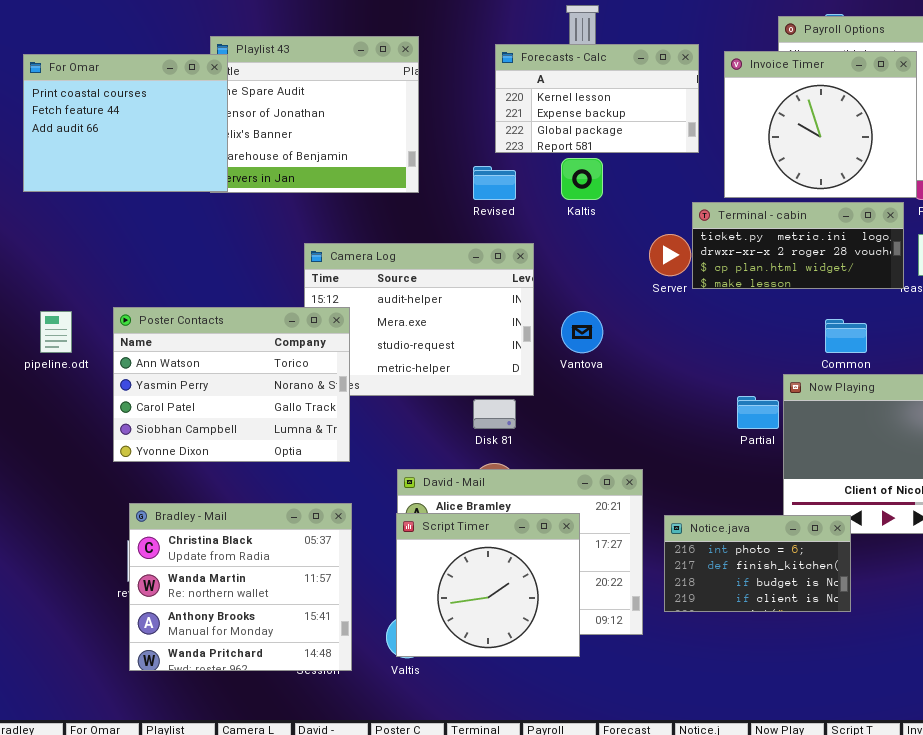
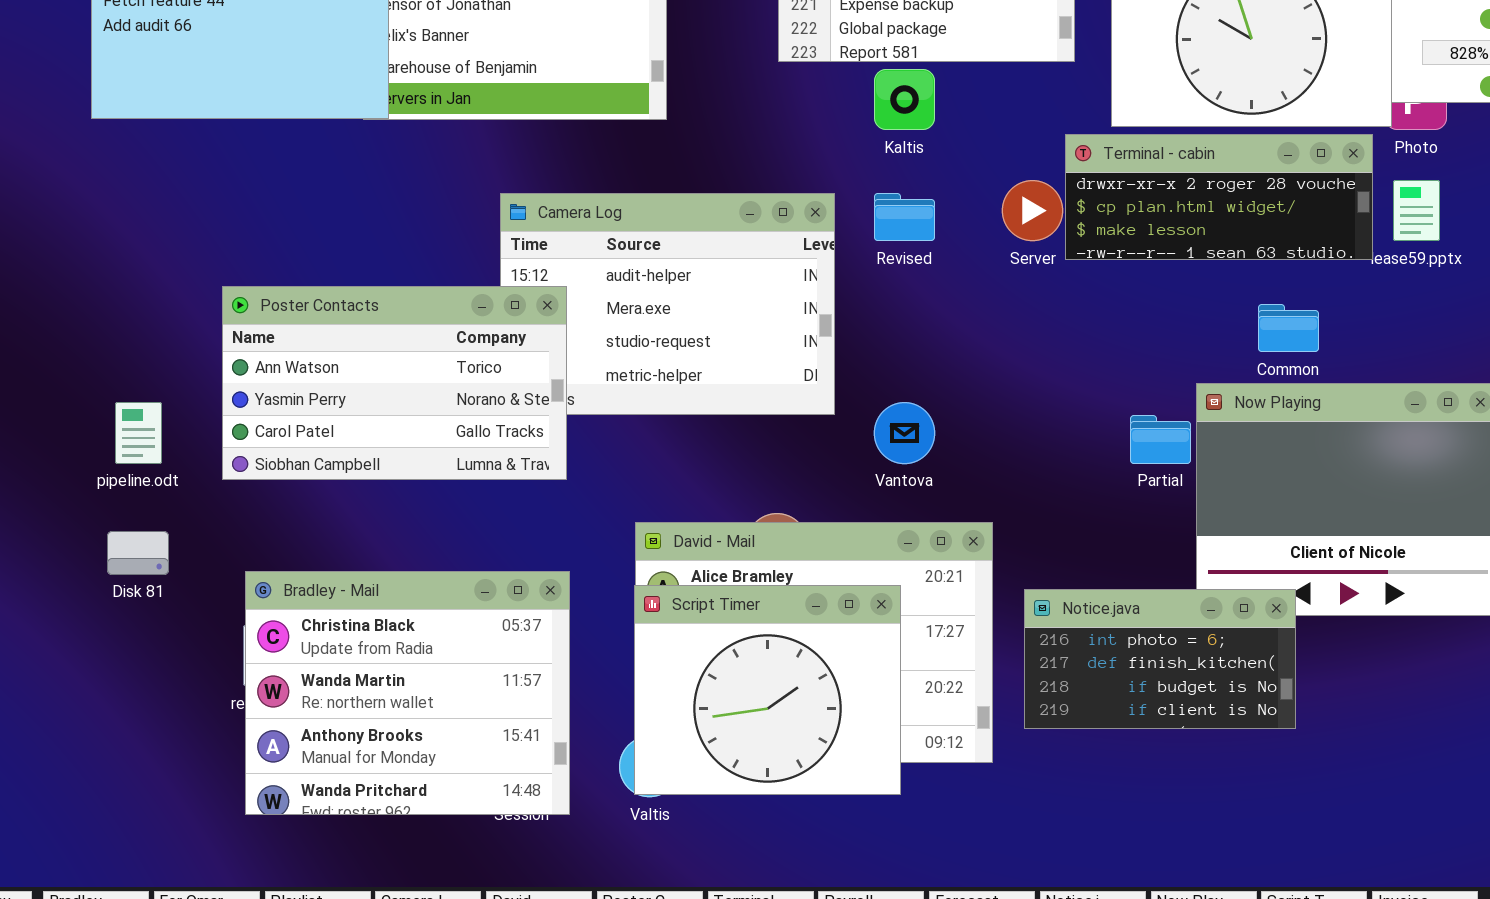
Revised: [473,166,516,200] -> [874,193,935,241], moved
Terminal - cabin: [692,202,904,289] -> [1065,134,1373,260], scrolled down 1 row
Poster Contacts: [113,307,350,462] -> [222,286,567,480], resized
pipeline.odt: [40,311,72,353] -> [115,402,162,464], moved
Vantova: [561,311,603,353] -> [874,402,935,464], moved
Disk 81: [473,399,516,429] -> [107,531,169,575], moved

